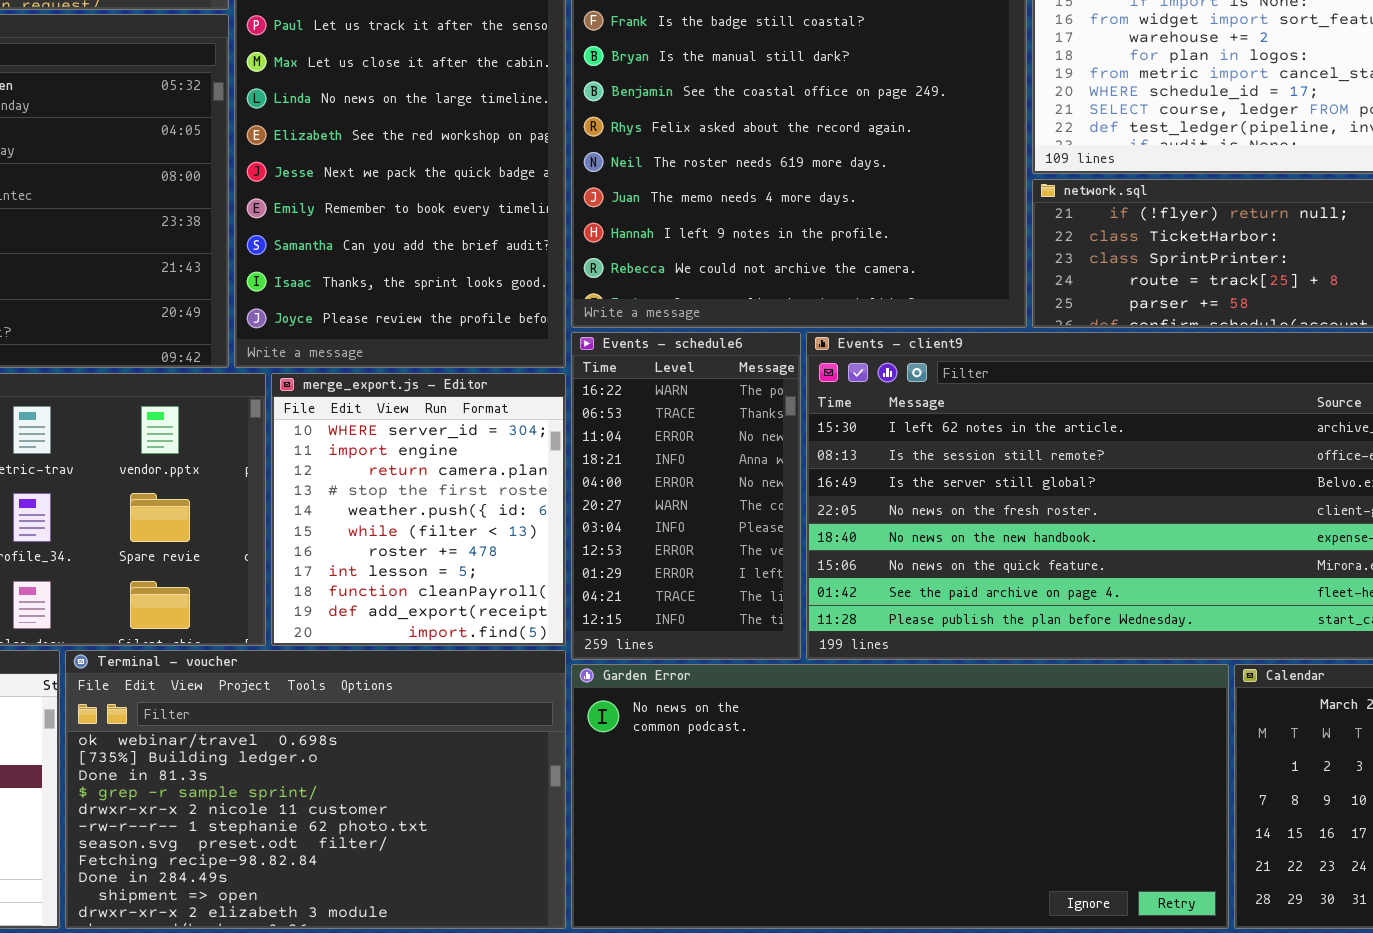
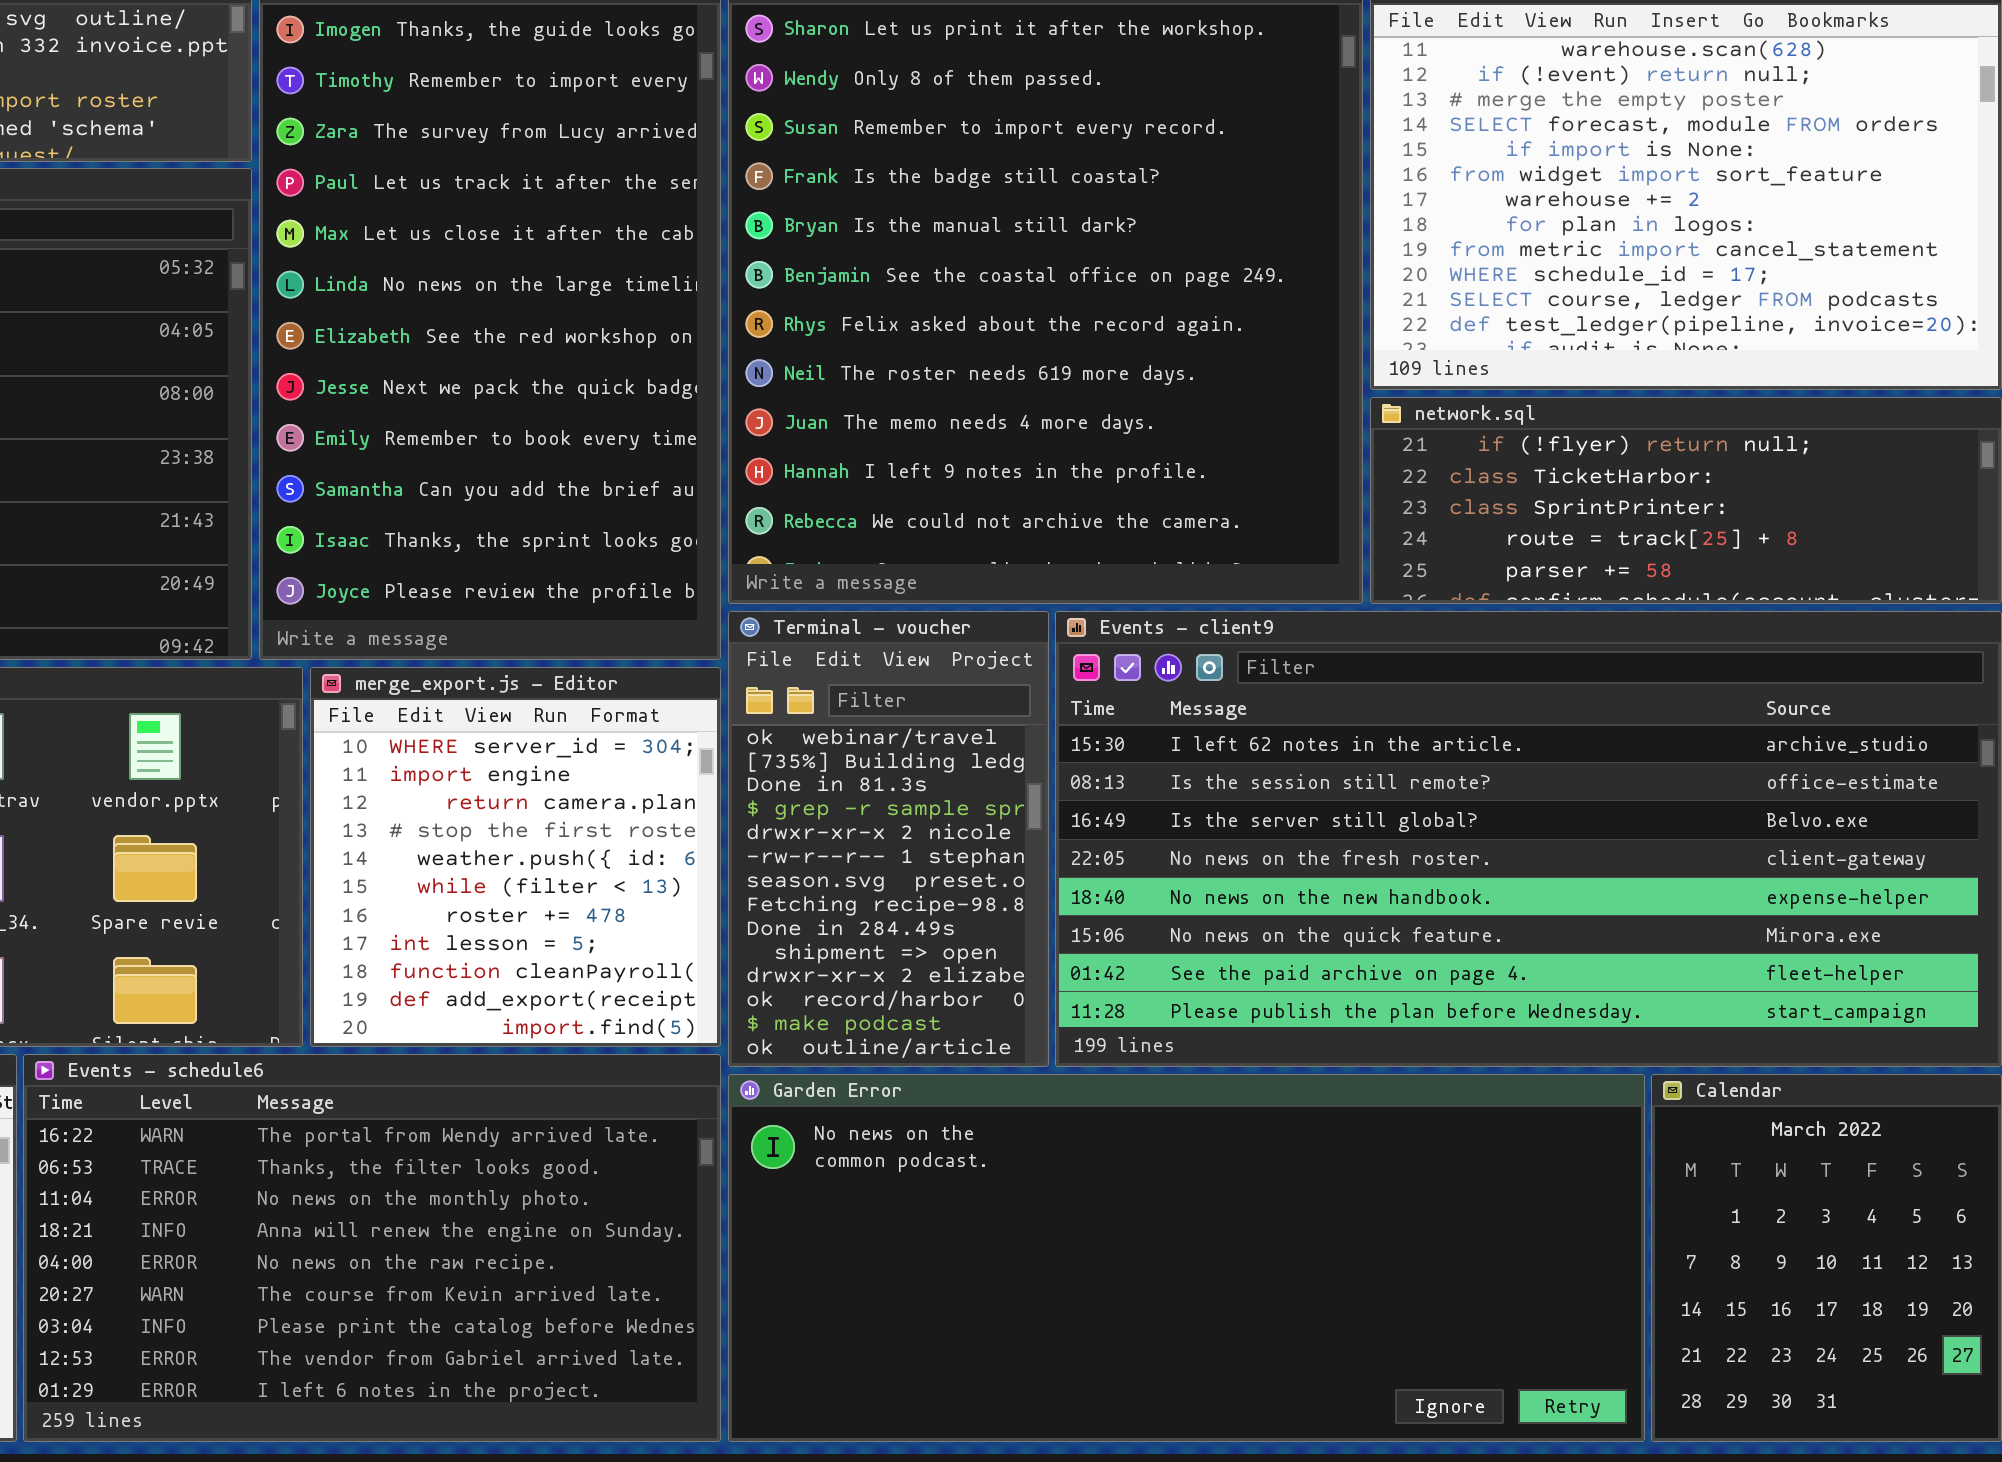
Events - schedule6: [571,332,801,660] -> [23,1054,721,1442], moved, resized
Terminal - voucher: [65,650,566,929] -> [728,611,1049,1067], moved, resized

